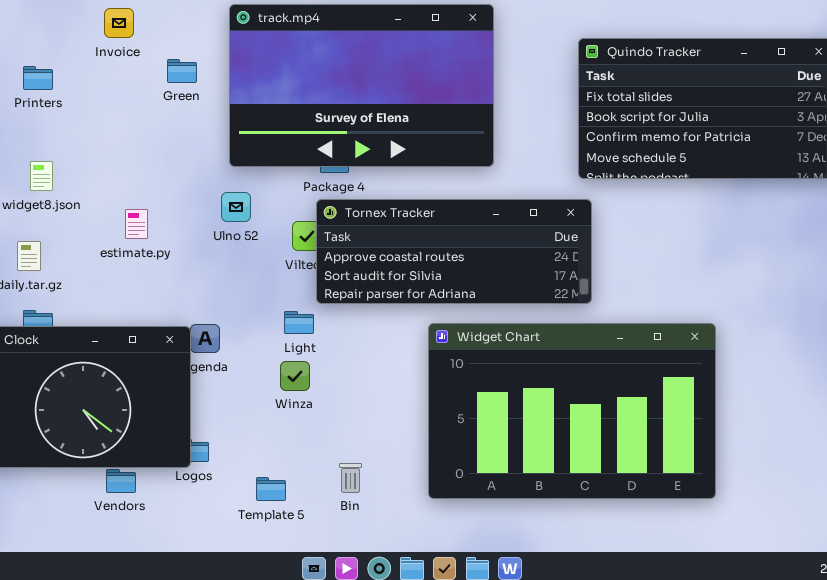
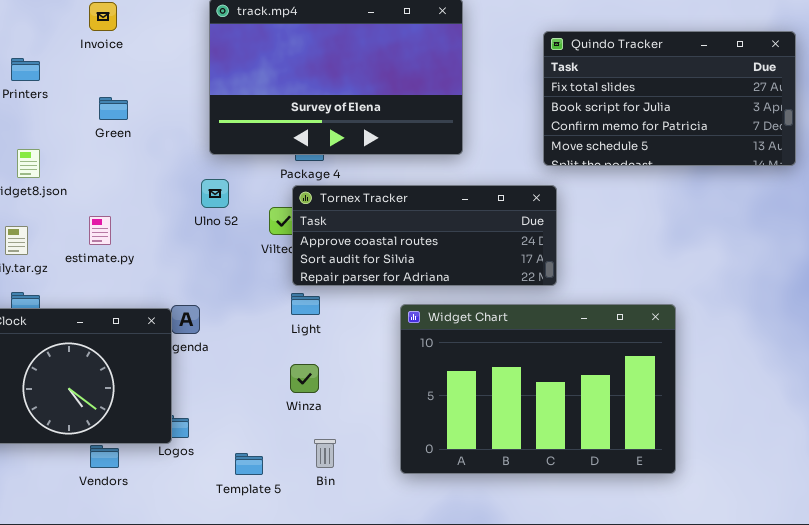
Green: [167,59,197,83] -> [99,97,128,120], moved
estimate.py: [125,209,148,239] -> [89,216,111,245], moved
Light: [284,311,314,334] -> [291,293,320,315], moved
Winza: [280,361,310,391] -> [290,364,319,393], moved

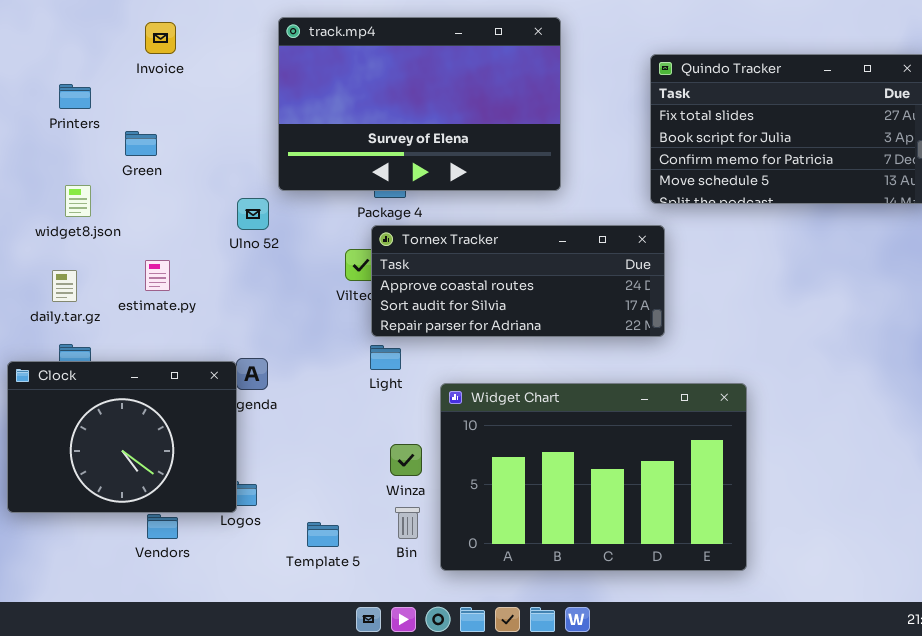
Green: [99,97,128,120] -> [125,131,157,156], moved
Ulno 52: [201,179,229,208] -> [237,198,269,230], moved
Widget Chart: [400,304,676,474] -> [440,383,747,571], moved
Winza: [290,364,319,393] -> [390,444,422,476], moved

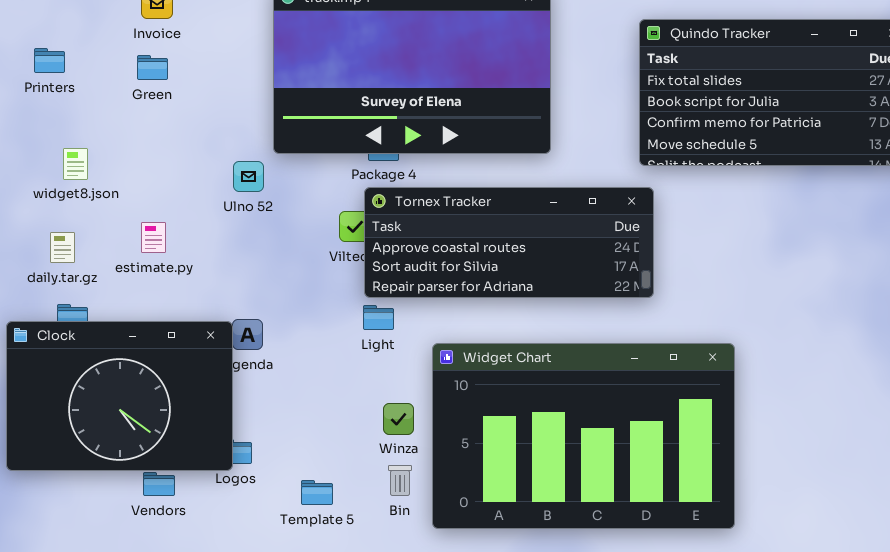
Printers: [59,84,91,109] -> [34,48,65,73], moved
Green: [125,131,157,156] -> [137,55,168,80], moved

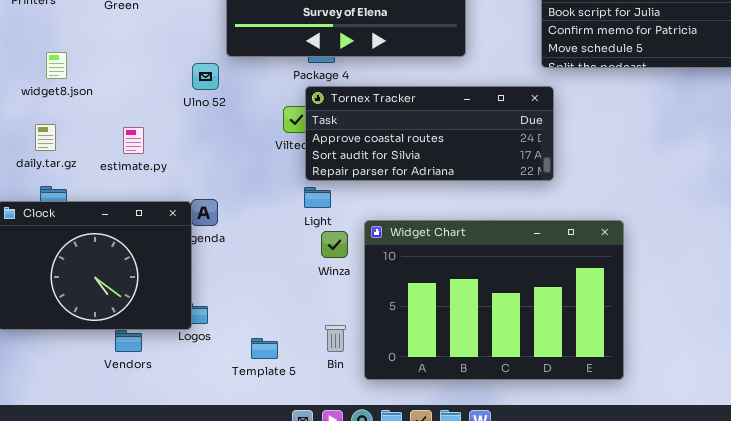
estimate.py: [141,222,166,253] -> [123,127,144,154], moved
Winza: [383,403,414,435] -> [321,231,348,258], moved

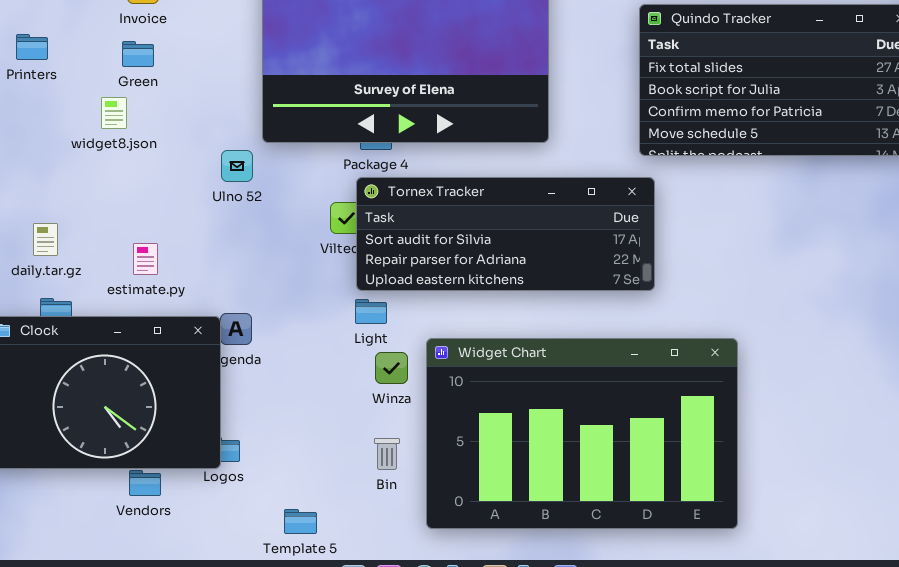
widget8.json: [46,52,67,79] -> [101,97,127,129], moved
Tornex Tracker: [305,86,554,181] -> [356,177,655,291], scrolled down 1 row
estimate.py: [123,127,144,154] -> [133,243,158,275], moved
Bin: [325,325,346,352] -> [374,438,400,470], moved
Template 5: [251,338,278,359] -> [284,509,317,534], moved

